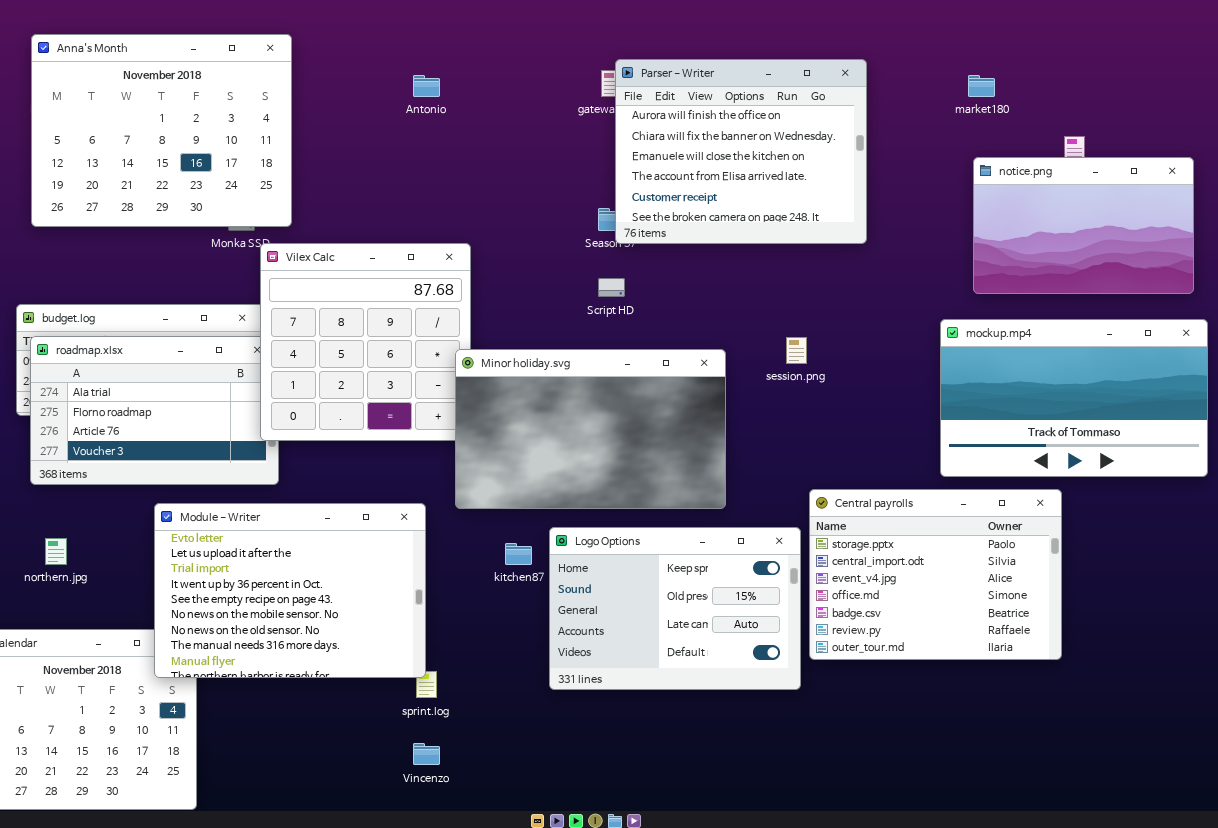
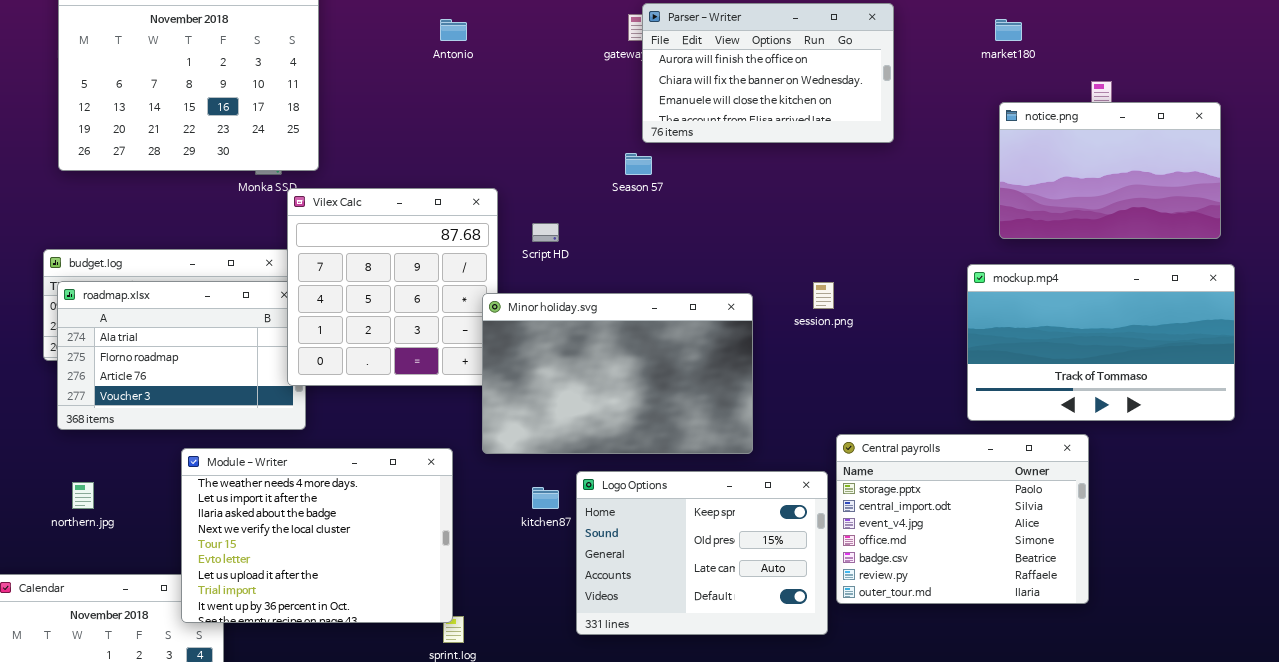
Parser - Writer: [615,59,867,244] -> [642,3,894,143], resized
Script HD: [598,278,625,297] -> [532,223,559,242], moved
Module - Writer: [154,503,426,678] -> [181,448,453,623], scrolled up 5 rows

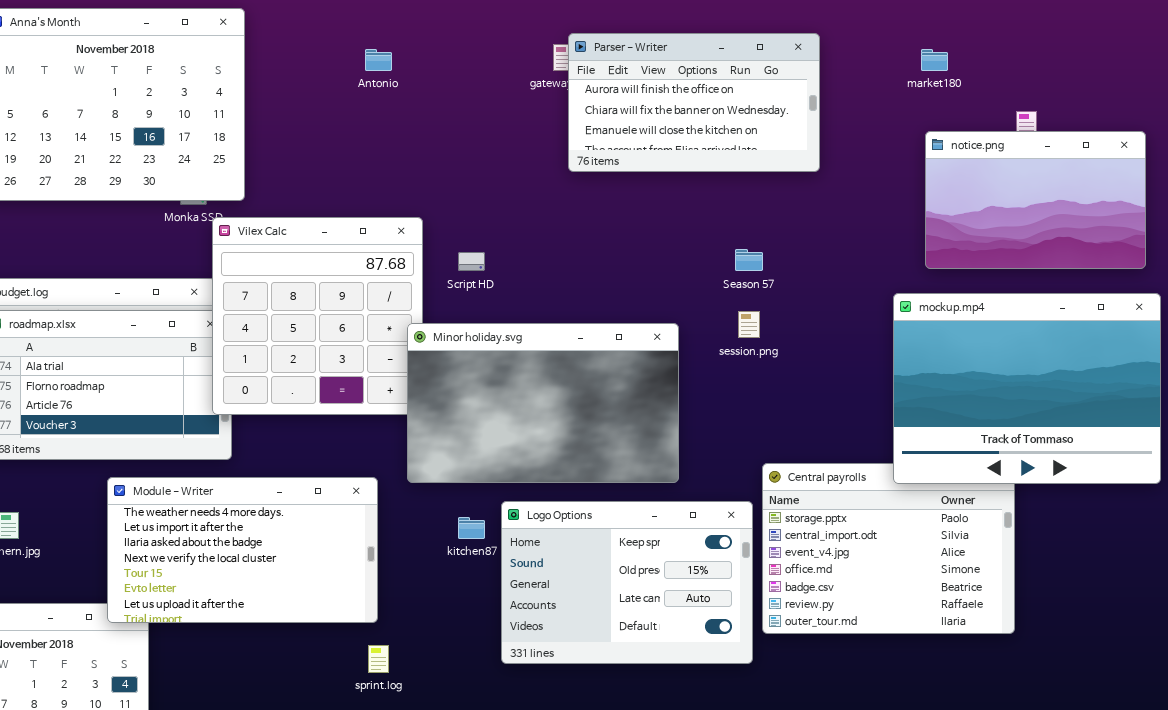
Season 57: [625,153,652,175] -> [735,249,763,271], moved
mockup.mp4: [967,264,1235,421] -> [893,293,1161,484], resized
Module - Writer: [181,448,453,623] -> [107,477,378,623], resized

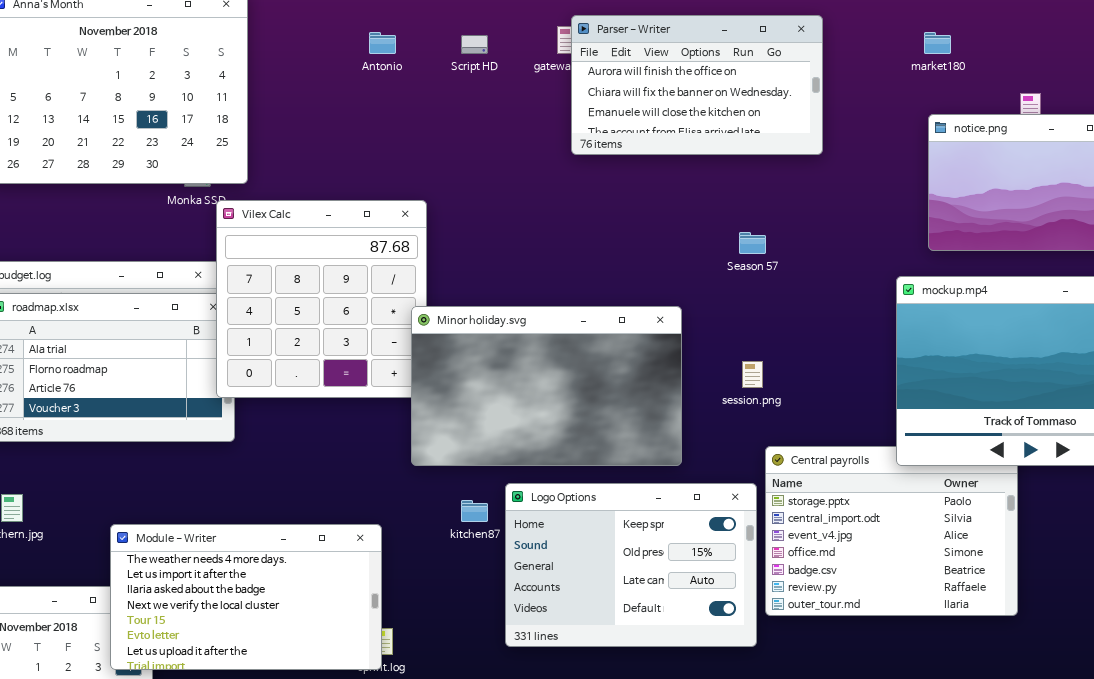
Script HD: [458,252,485,271] -> [461,35,488,54], moved
session.png: [738,311,760,338] -> [742,361,763,388], moved
Module - Writer: [107,477,378,623] -> [110,524,382,670], moved

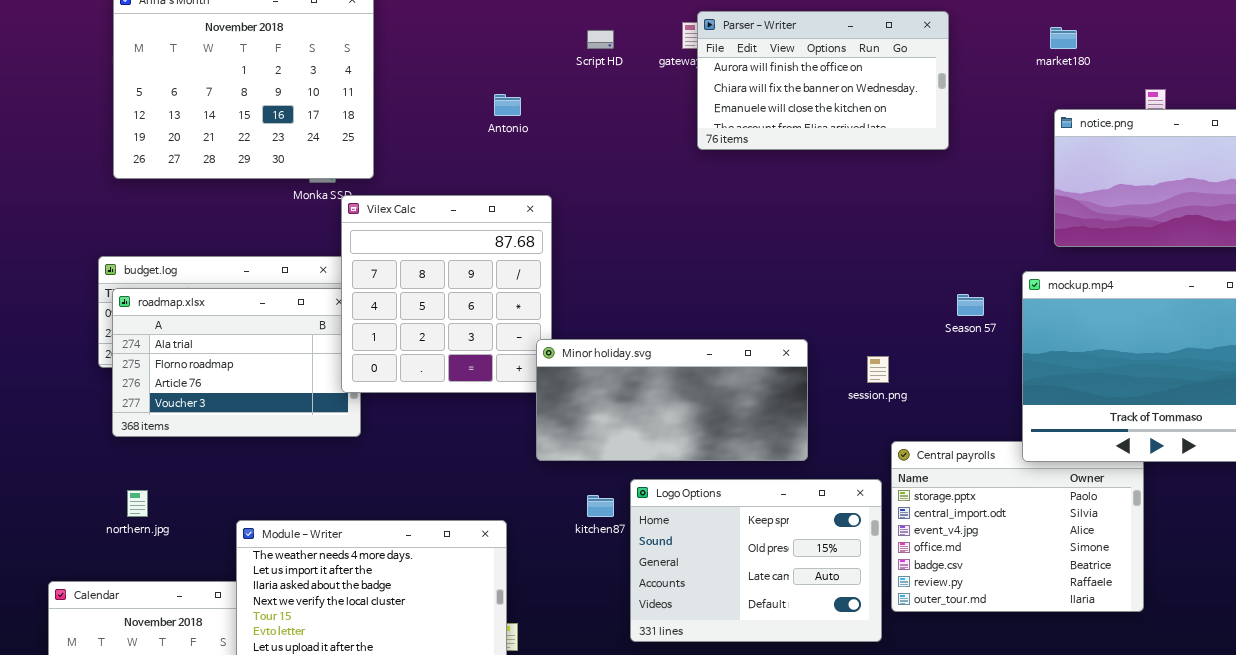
Antonio: [369,32,396,54] -> [494,94,521,116], moved
Season 57: [739,232,766,254] -> [957,294,984,316], moved
Minor holiday.svg: [411,306,682,466] -> [536,339,808,461], resized

